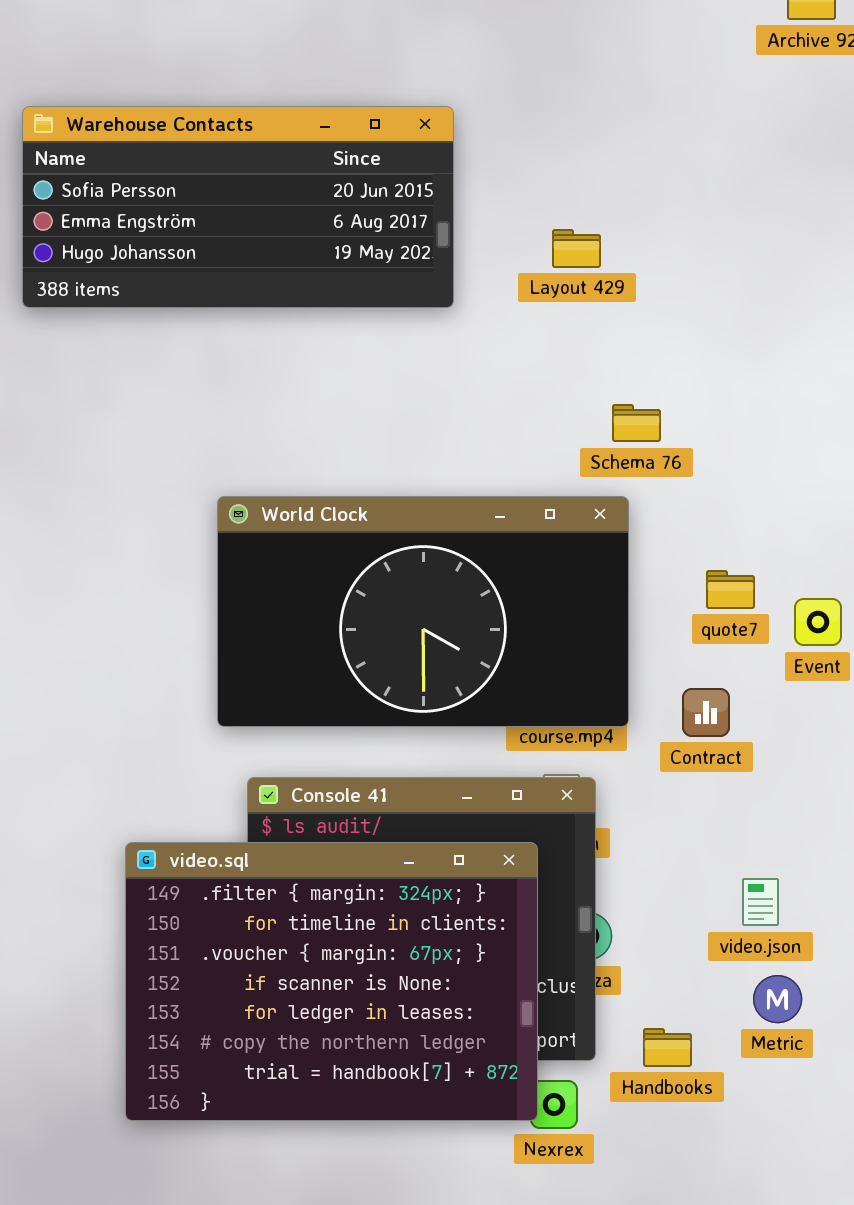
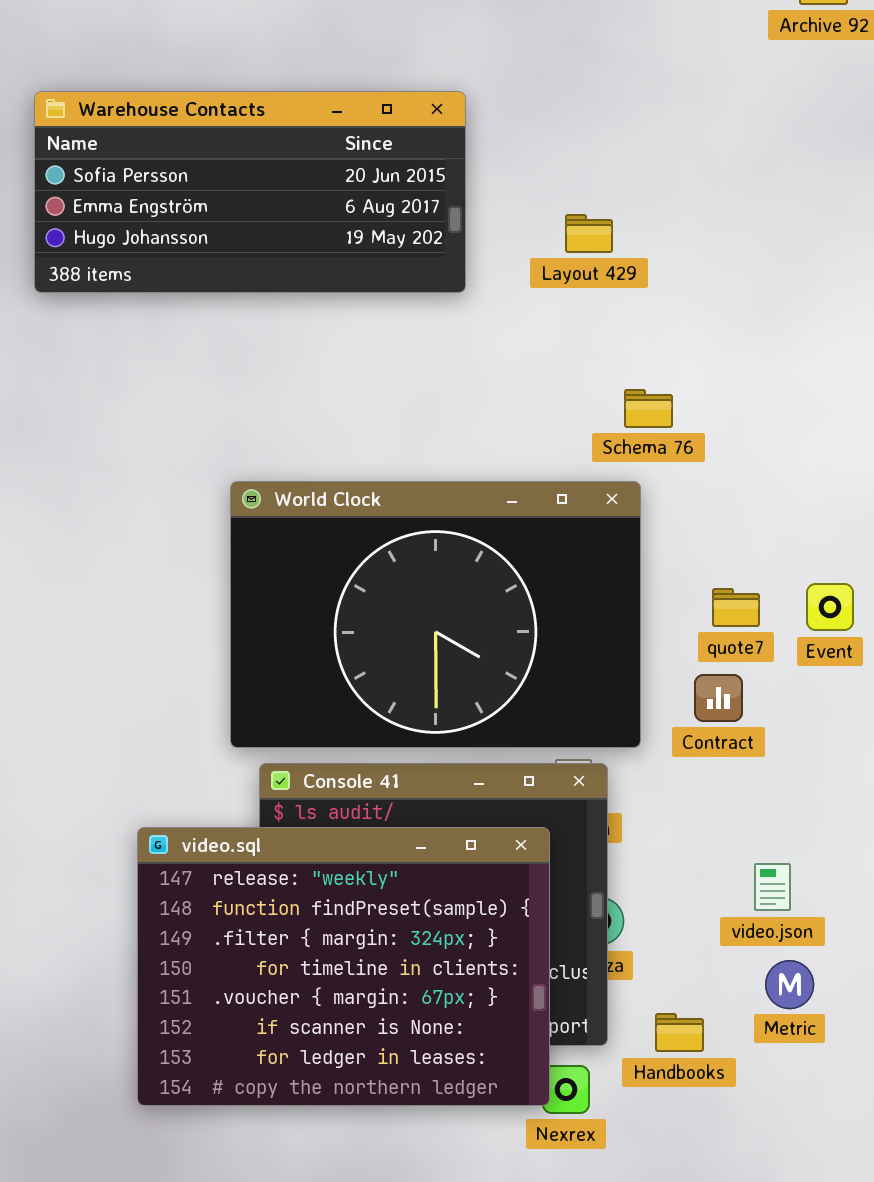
World Clock: [217,496,629,727] -> [230,481,641,748], resized
quote7: [706,570,755,609] -> [712,588,760,627], moved
video.sql: [125,842,538,1121] -> [137,827,550,1106], scrolled up 2 rows

